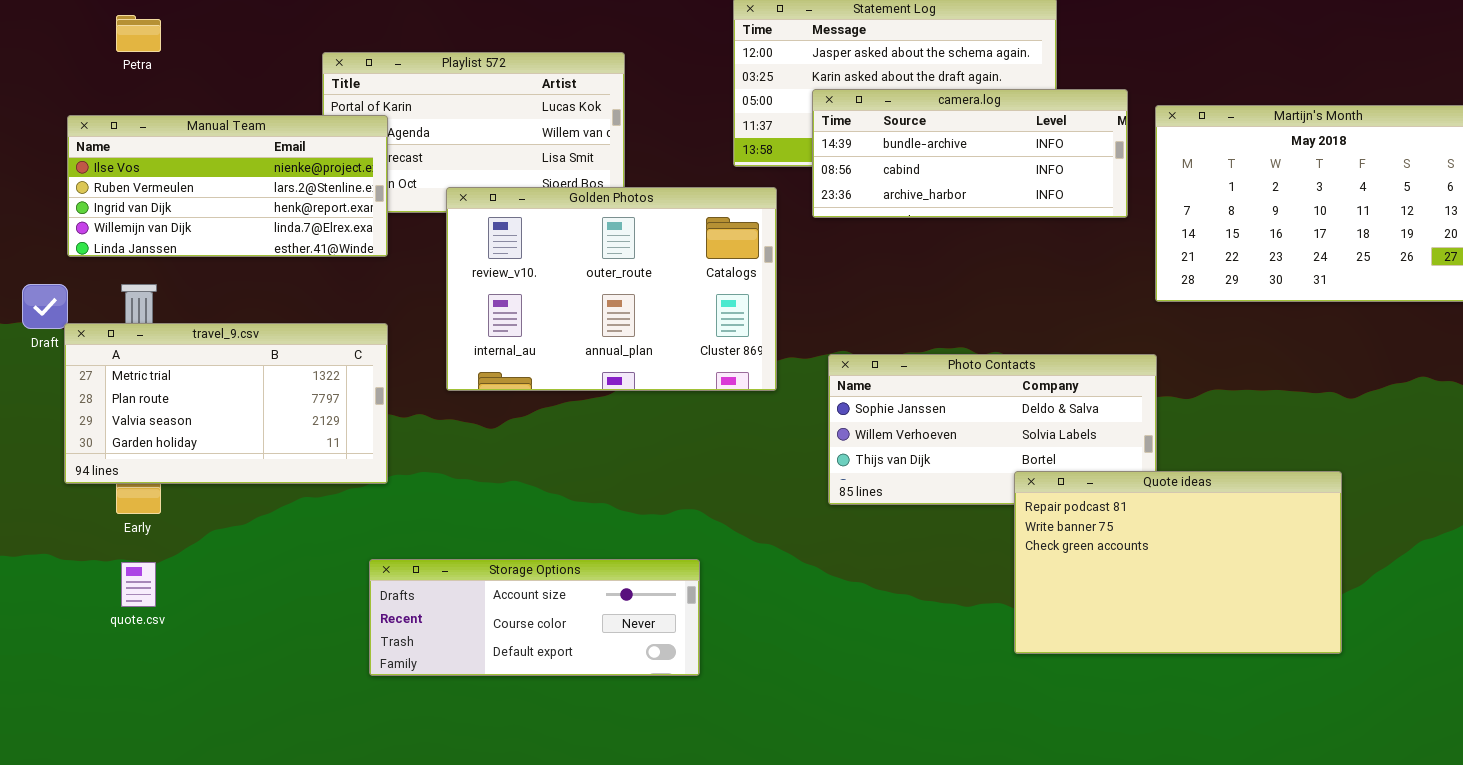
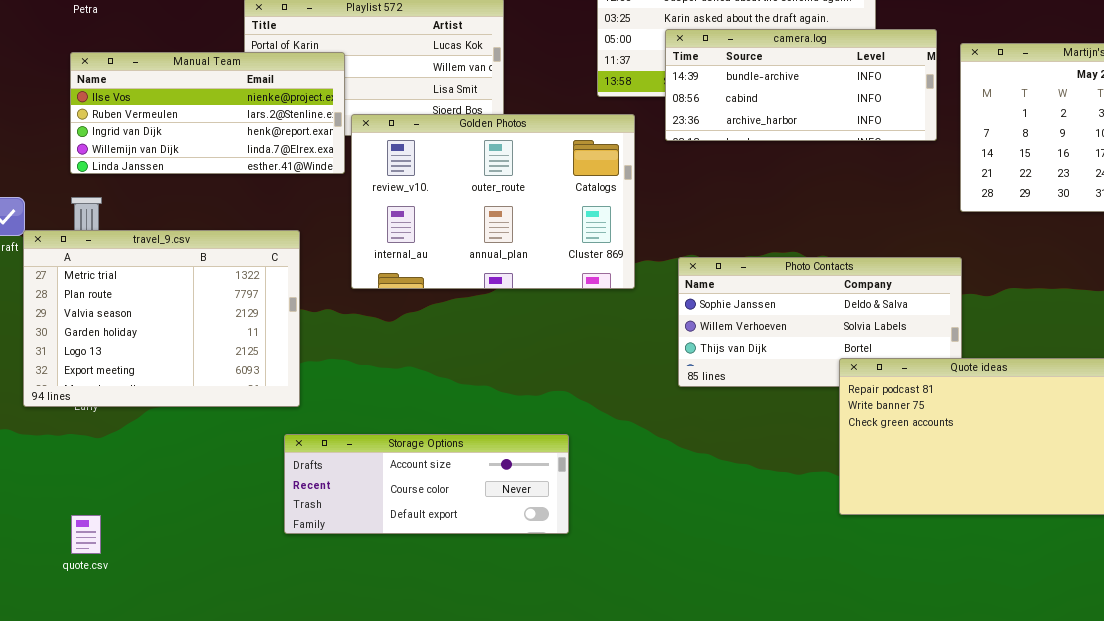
Manual Team: [67,115,388,257] -> [70,52,345,174], moved
travel_9.csv: [64,323,388,484] -> [23,230,300,407], resized
quote.csv: [121,562,156,607] -> [71,515,101,554], moved

